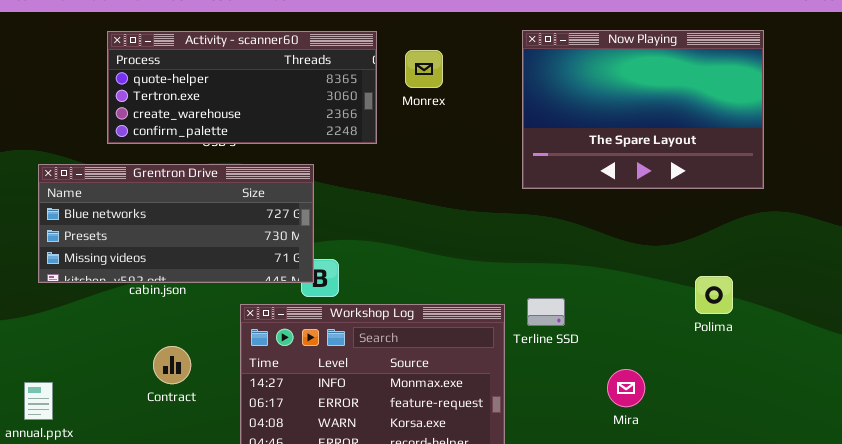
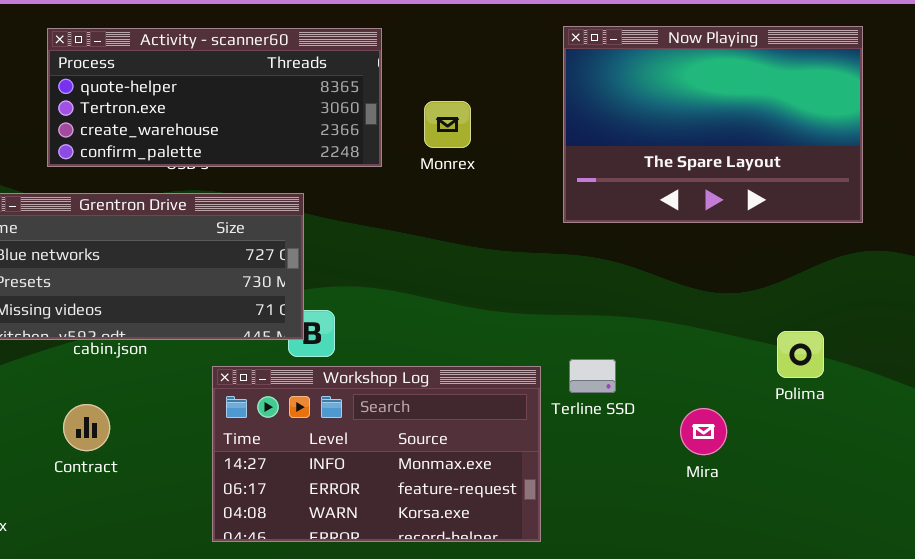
Monrex: [405,50,443,88] -> [424,101,471,148], moved
Contract: [153,346,191,384] -> [63,404,110,451], moved
Mira: [607,369,645,407] -> [680,408,727,455], moved

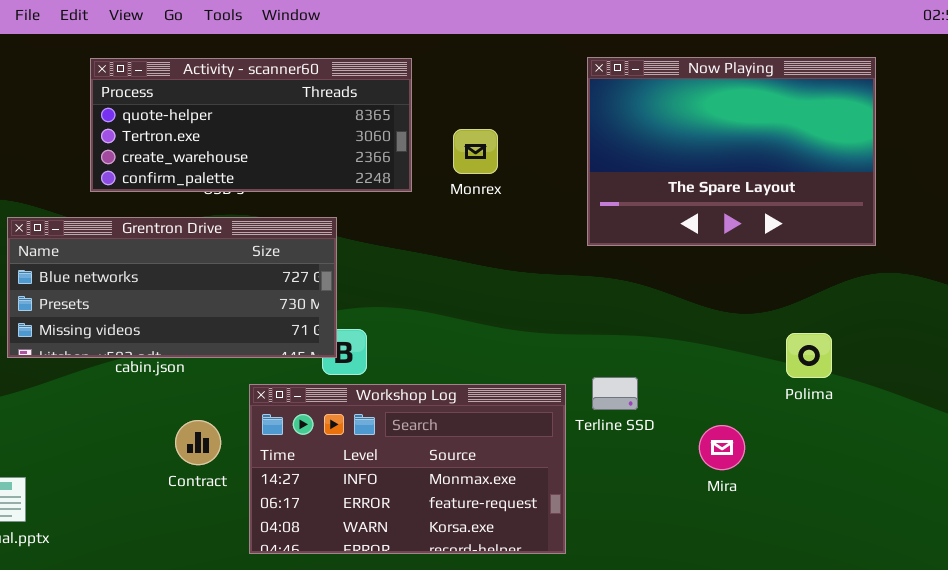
Polima: [777,331,824,378] -> [786,333,832,378], moved
Contract: [63,404,110,451] -> [175,420,221,465], moved

